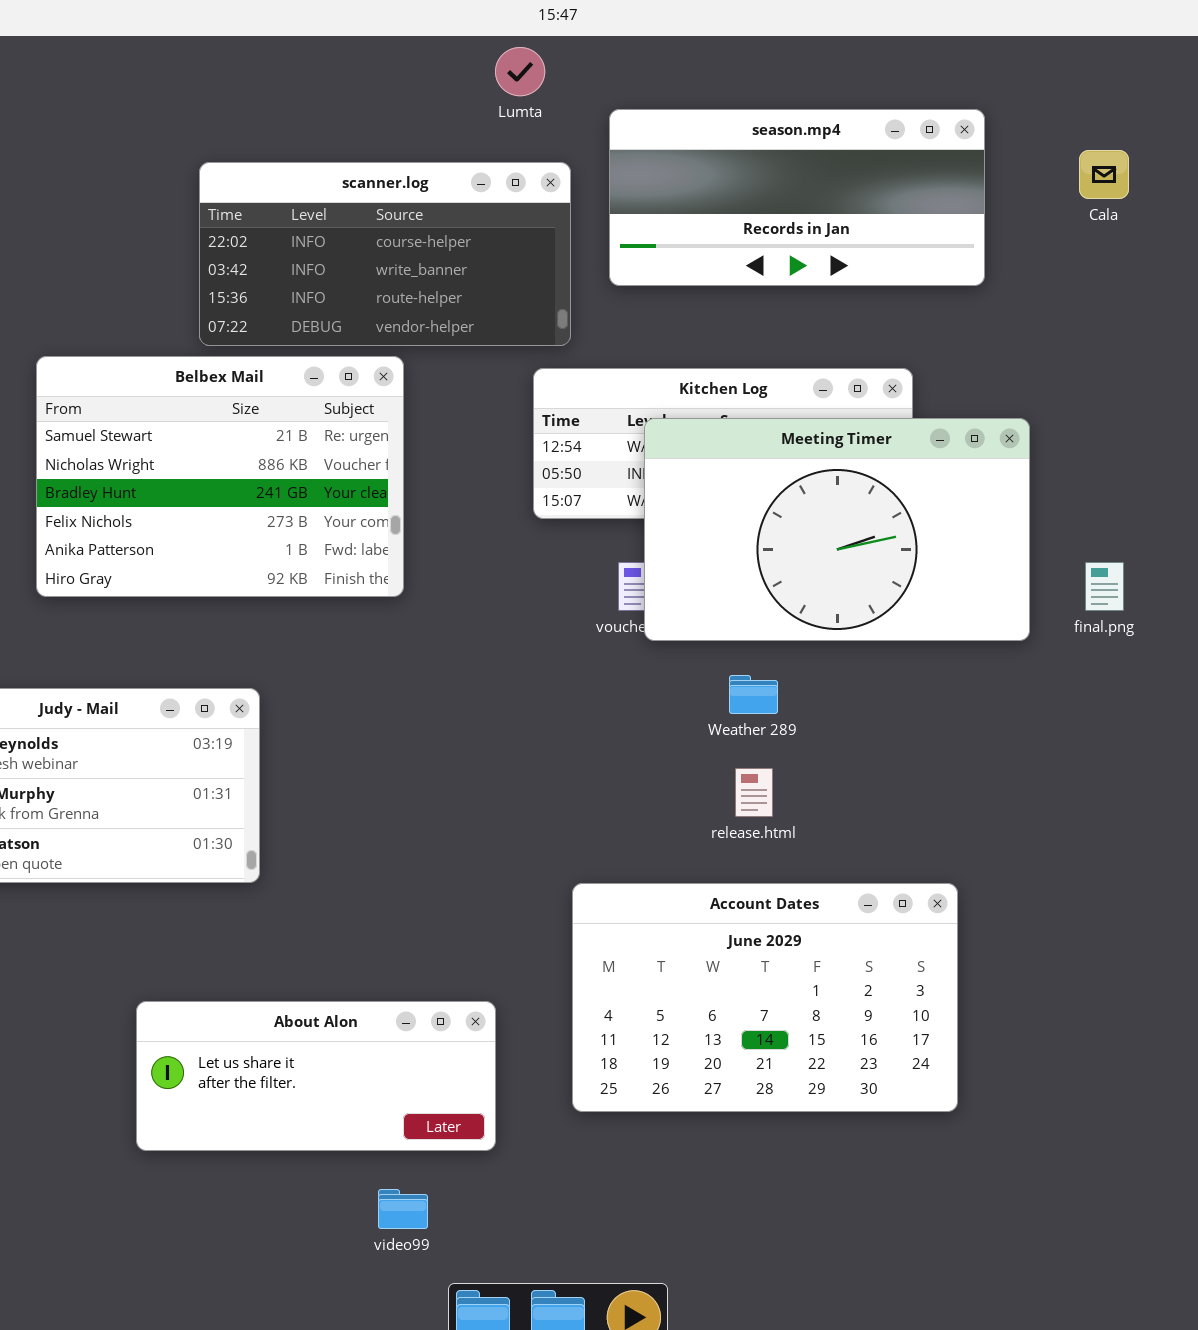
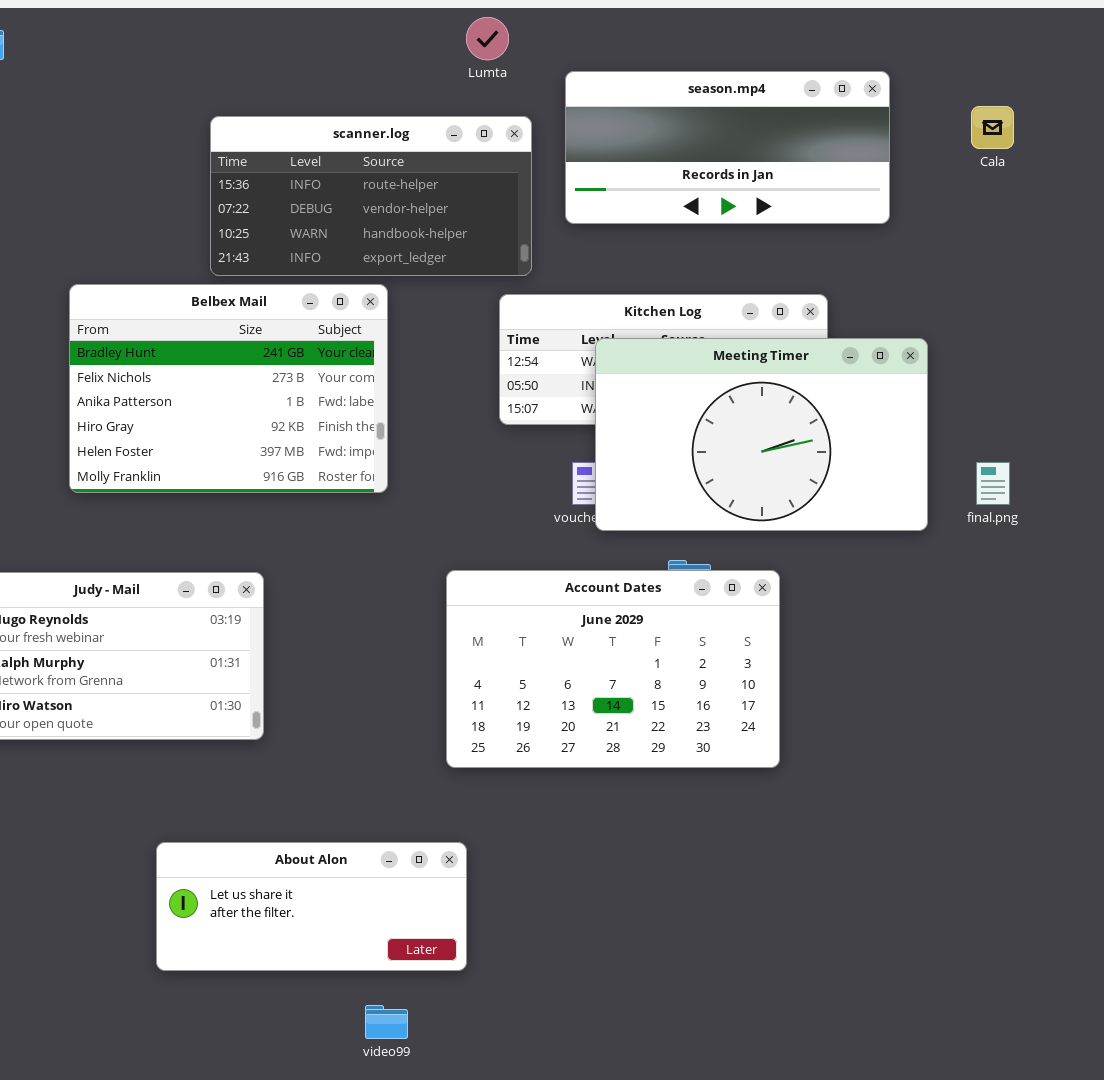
scanner.log: [199,162,571,346] -> [210,116,532,276], scrolled down 2 rows
Belbex Mail: [36,356,404,597] -> [69,284,388,493], scrolled down 2 rows
Account Dates: [572,883,958,1112] -> [446,570,780,768], moved

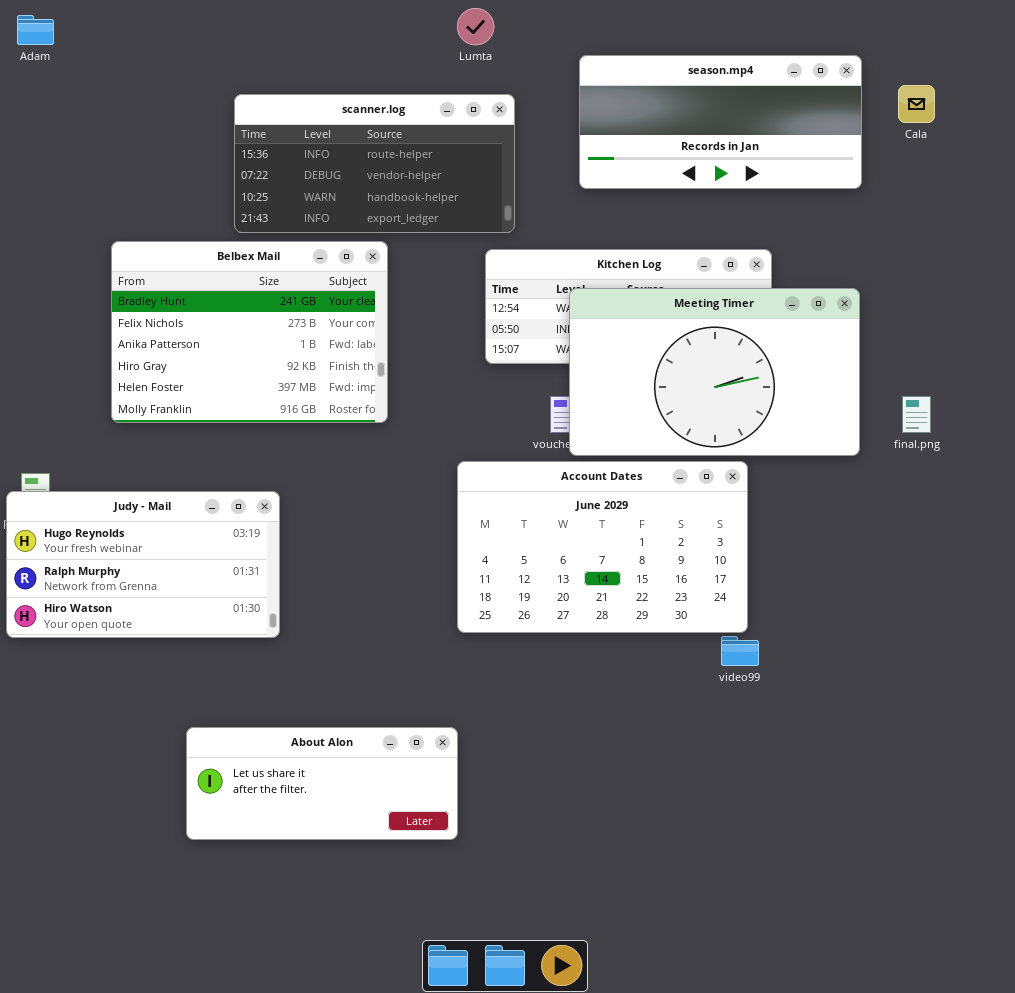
season.mp4: [565,71,890,224] -> [579,55,862,189], moved
Account Dates: [446,570,780,768] -> [457,461,748,633], moved
video99: [365,1005,408,1039] -> [721,636,759,666], moved

